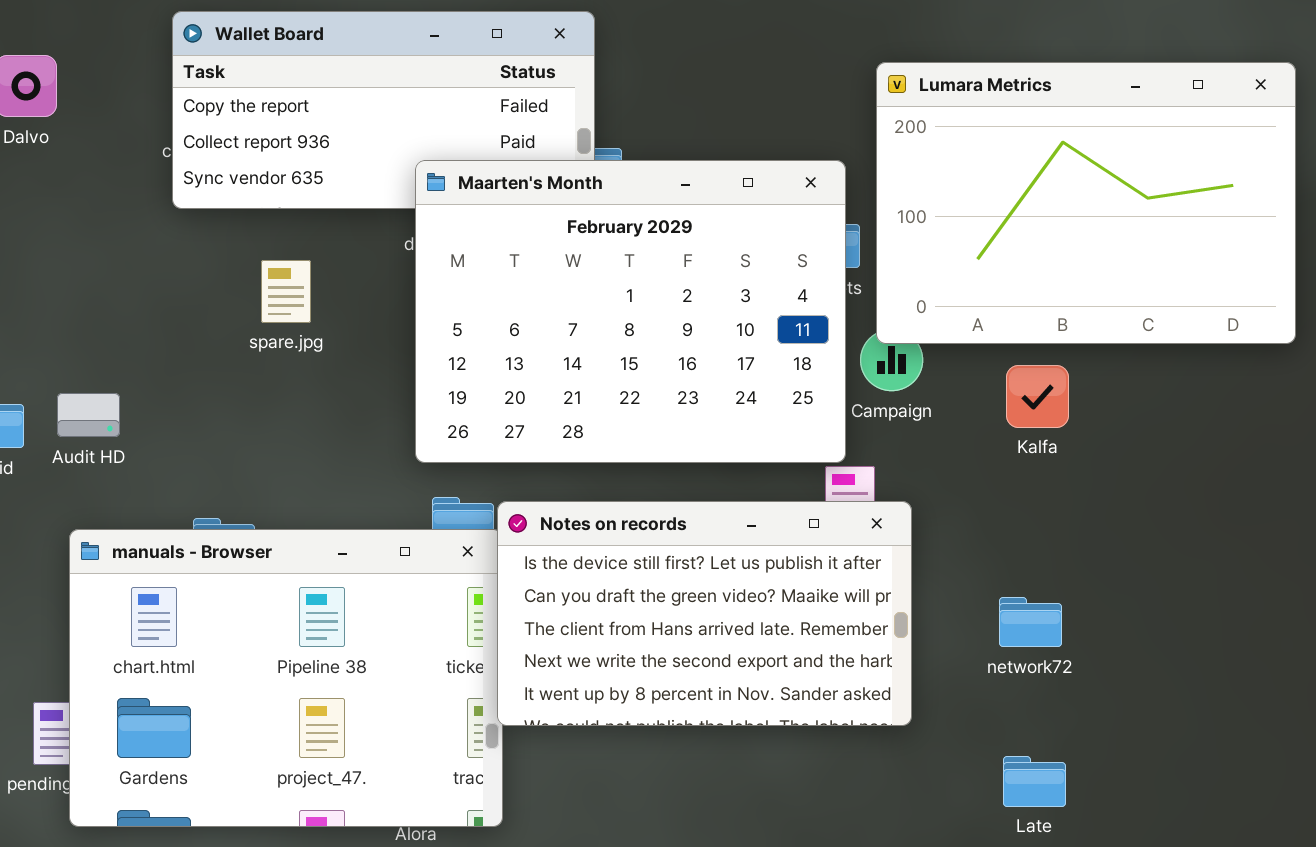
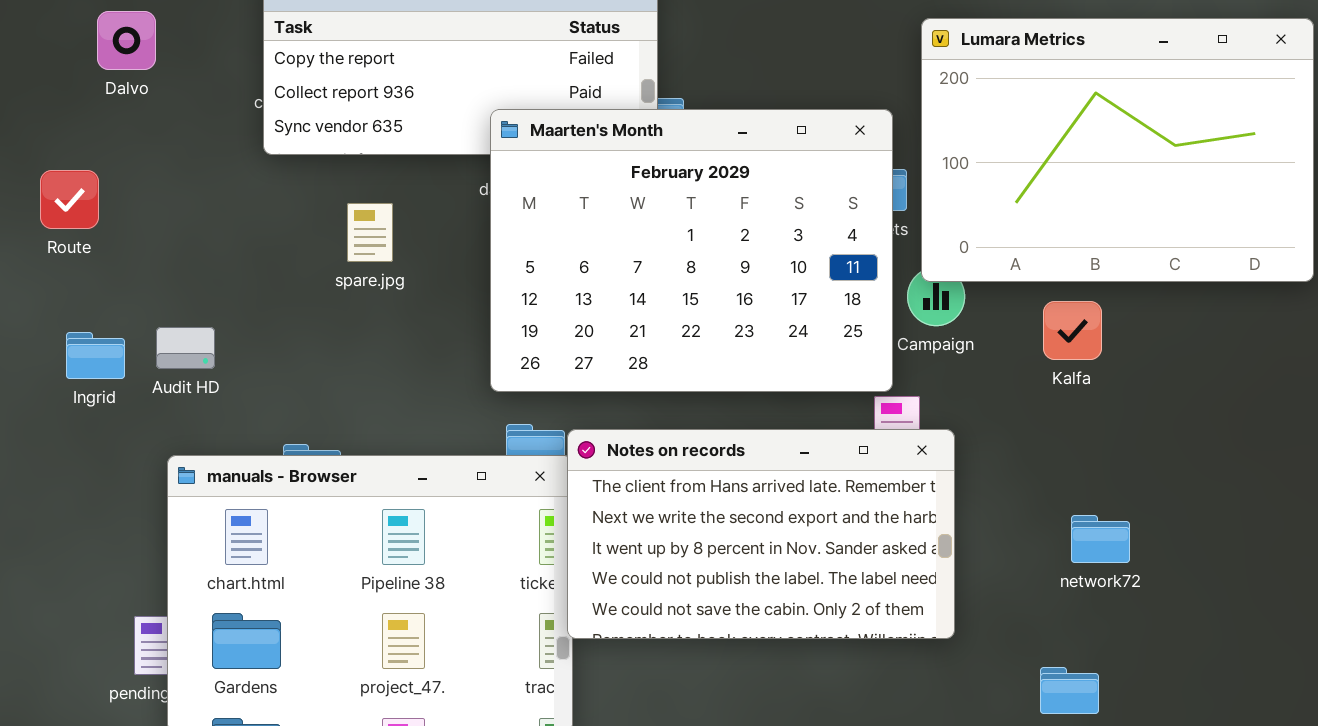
Notes on records: [497,501,912,726] -> [567,429,955,639], scrolled down 2 rows
network72: [999,597,1062,647] -> [1071,515,1130,563], moved

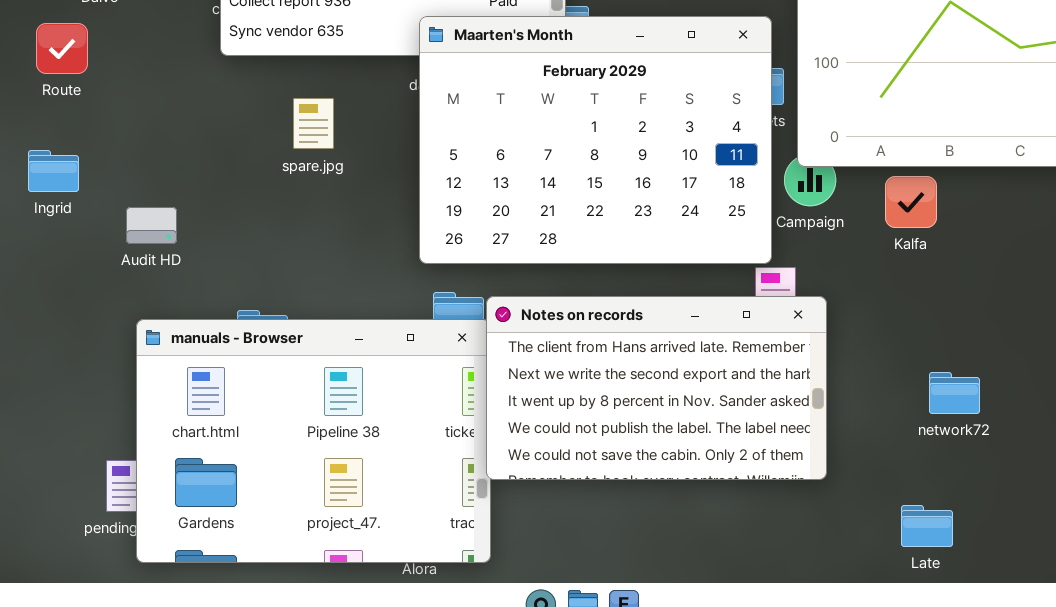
Route: [40,170,99,229] -> [36,23,88,74], moved
Kalfa: [1043,301,1102,360] -> [885,176,937,228], moved
Ingrid: [66,332,125,379] -> [28,150,79,192], moved

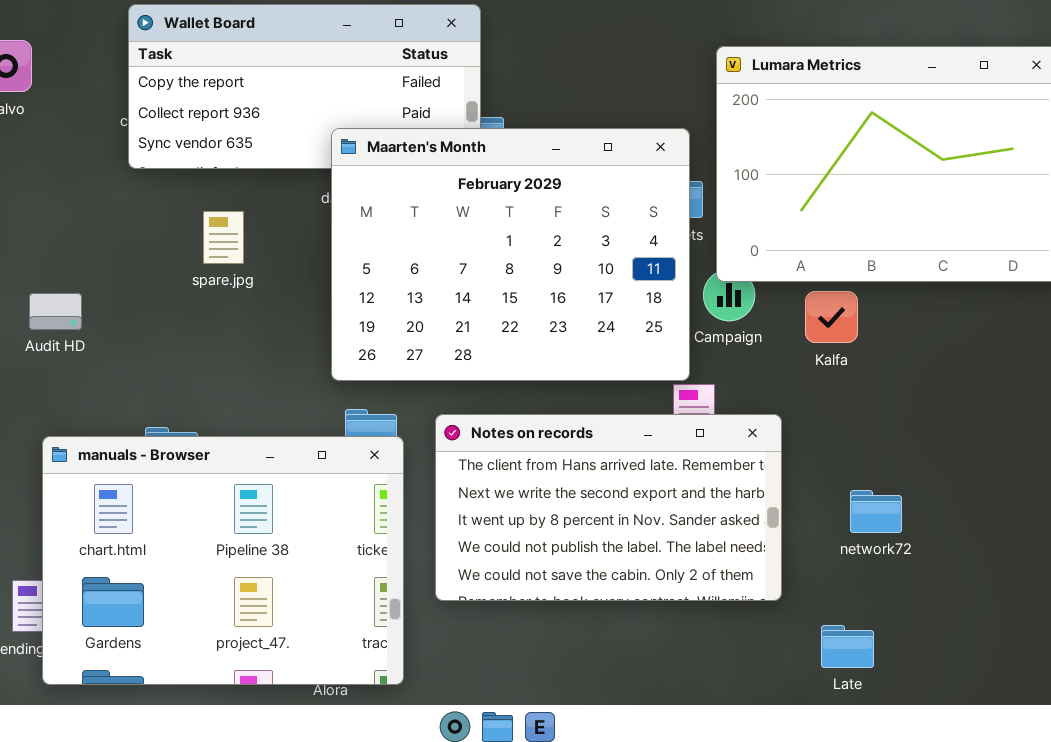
Audit HD: [126,207,177,244] -> [29,293,82,330], moved
Notes on records: [486,296,827,480] -> [435,414,782,601], moved

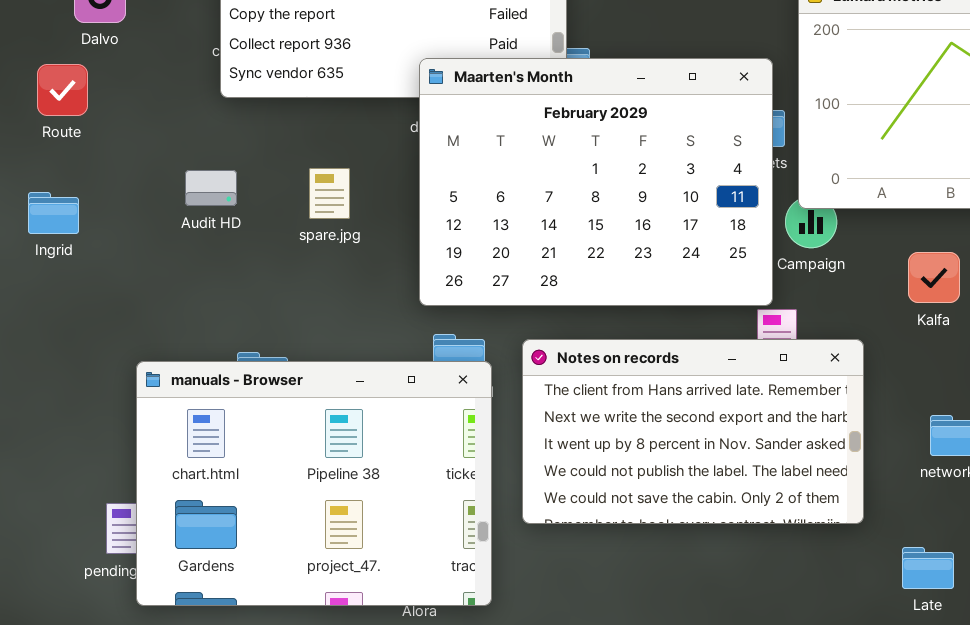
spare.jpg: [203,211,244,264] -> [309,168,350,219], moved
Kalfa: [805,291,858,343] -> [908,252,960,303], moved
Audit HD: [29,293,82,330] -> [185,170,237,206], moved

